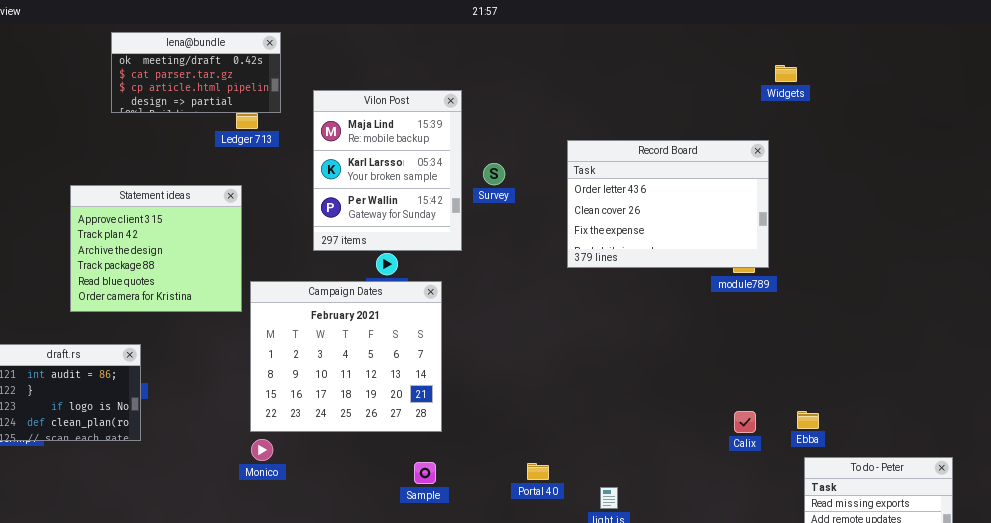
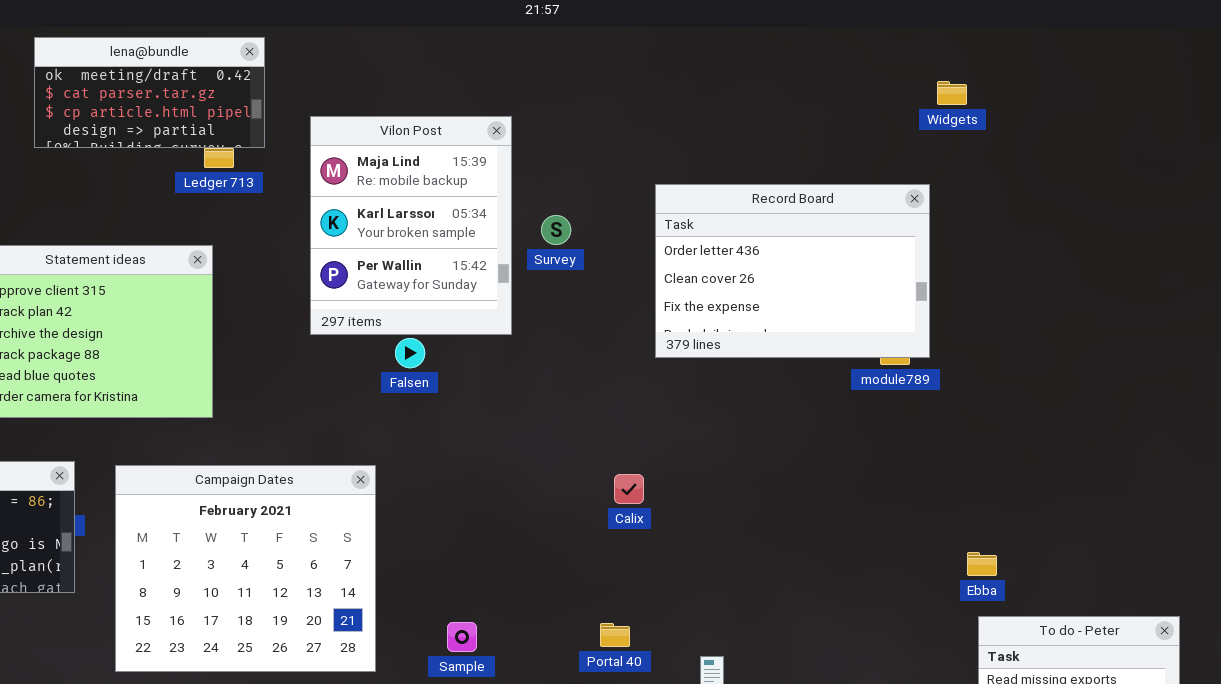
Campaign Dates: [250,281,442,432] -> [115,465,376,672], moved
Calix: [734,411,756,433] -> [614,474,644,504], moved

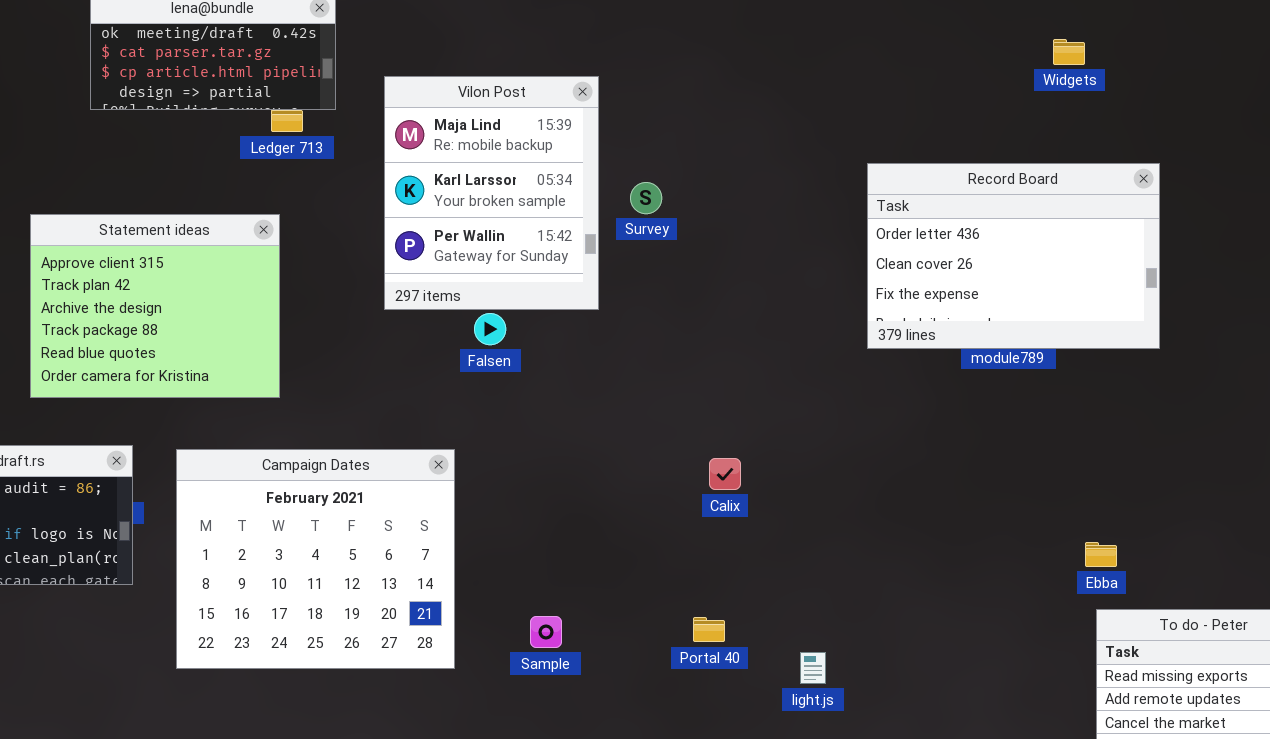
Record Board: [655,184,930,358] -> [867,163,1160,349], moved

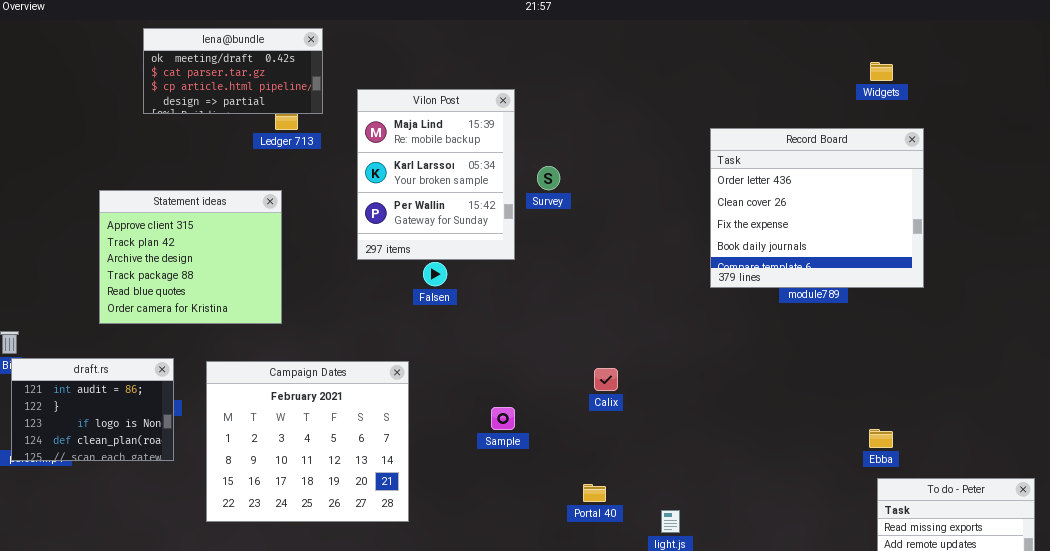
Widgets: [1053,39,1085,65] -> [870,62,893,81], moved
Record Board: [867,163,1160,349] -> [710,128,924,288], resized
Sample: [530,616,562,648] -> [491,407,515,430], moved

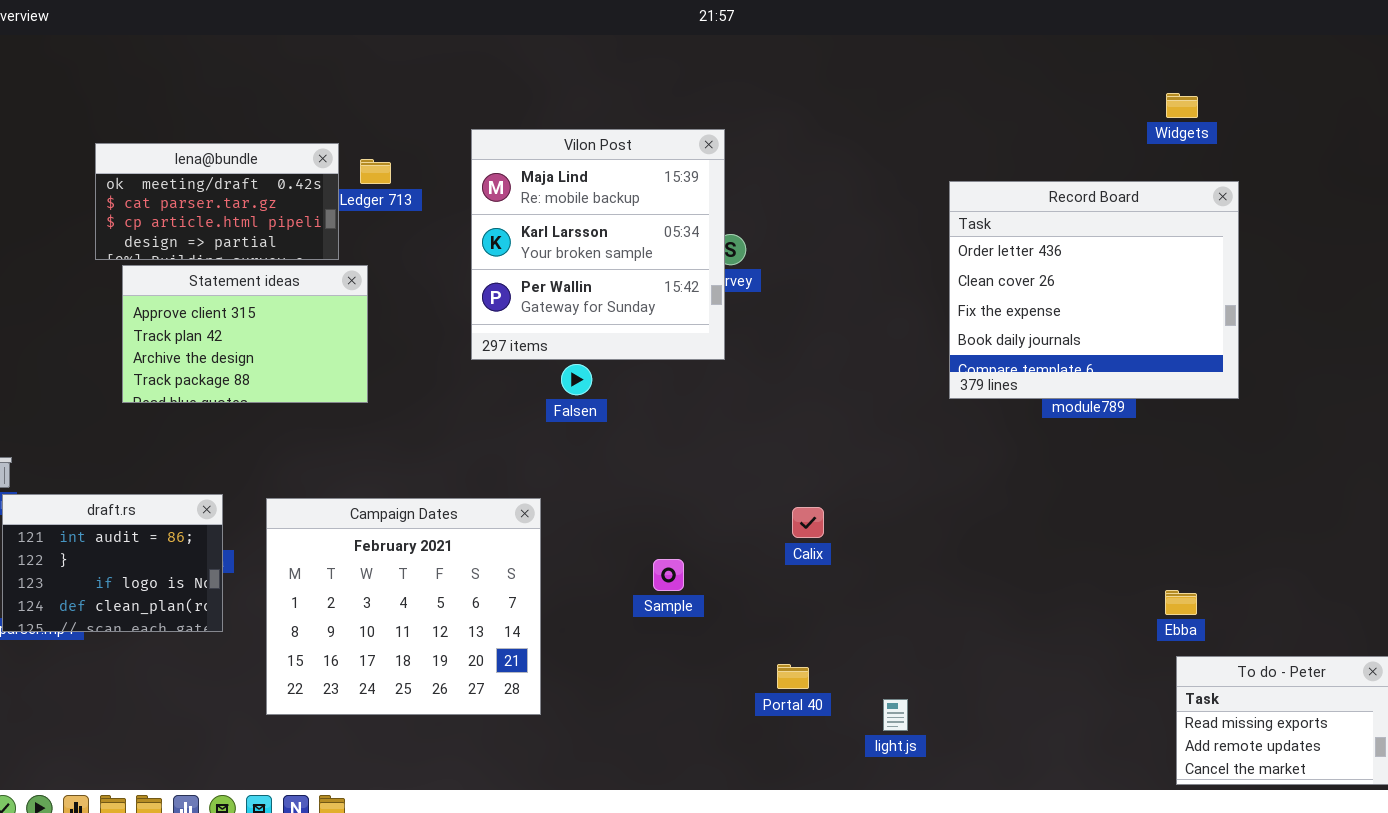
lena@bundle: [143,28,323,114] -> [95,143,339,260], moved
Vilon Post: [357,89,515,260] -> [471,129,725,360], resized
Statement ideas: [99,190,282,324] -> [122,265,368,403], resized

